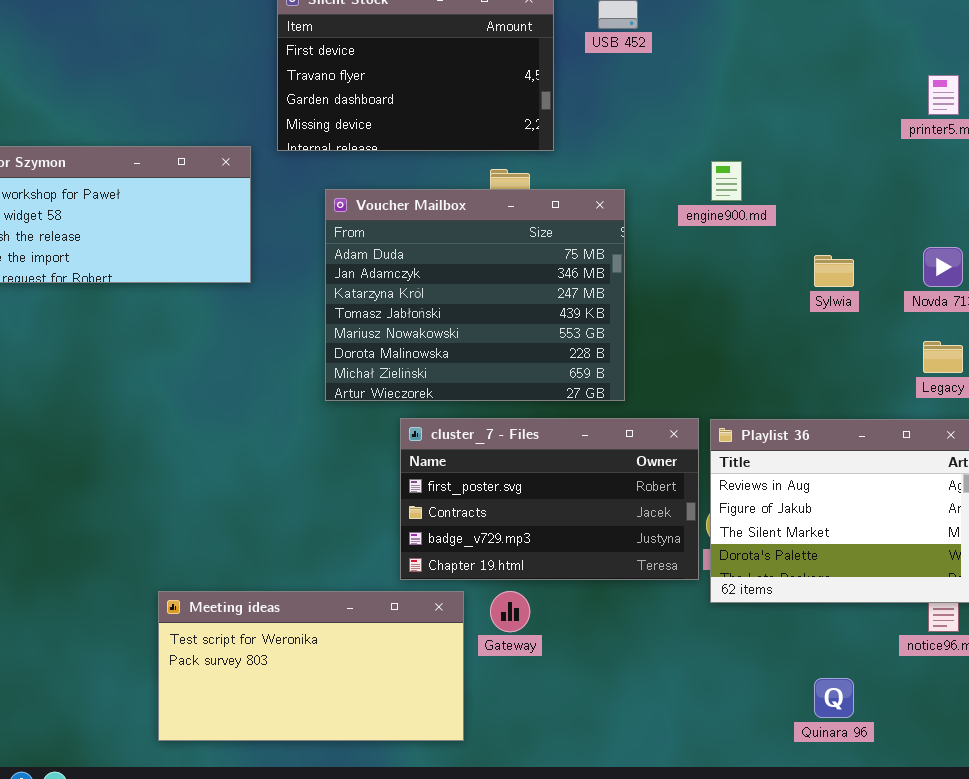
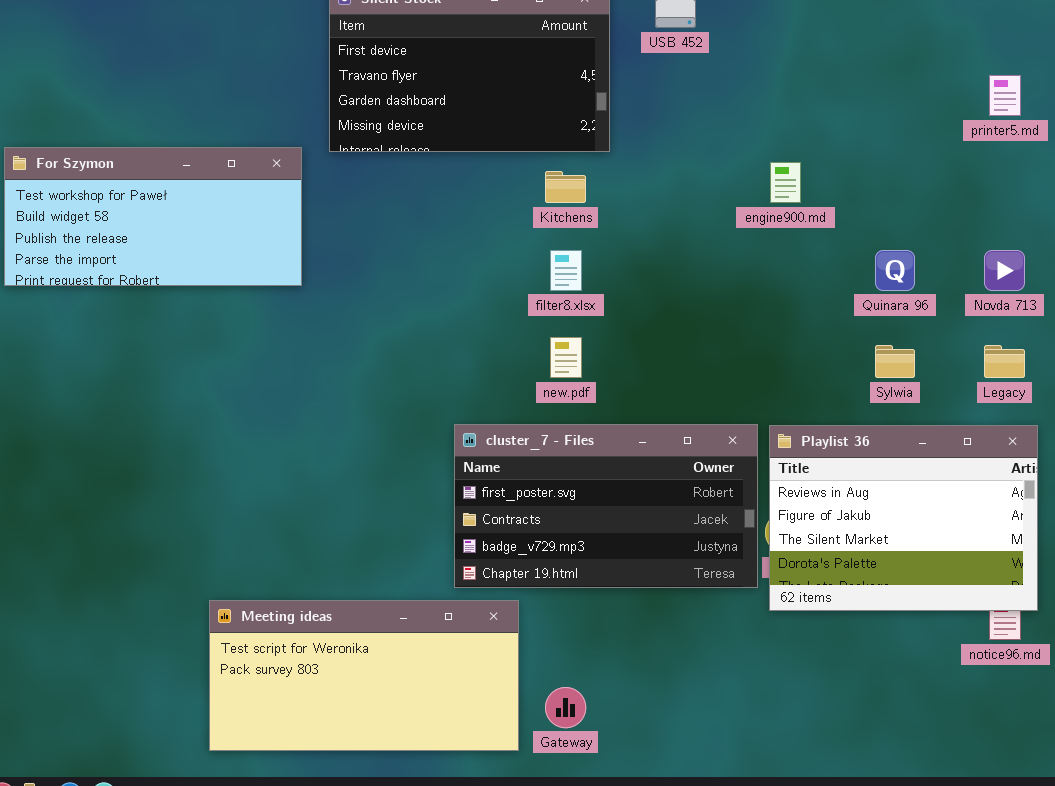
Voucher Mailbox: [325,189,625,401] -> none, closed
Sylwia: [814,255,854,287] -> [875,345,915,378], moved
Gateway: [490,591,530,632] -> [545,687,586,728], moved
Quinara 96: [814,678,854,718] -> [875,250,915,291], moved

